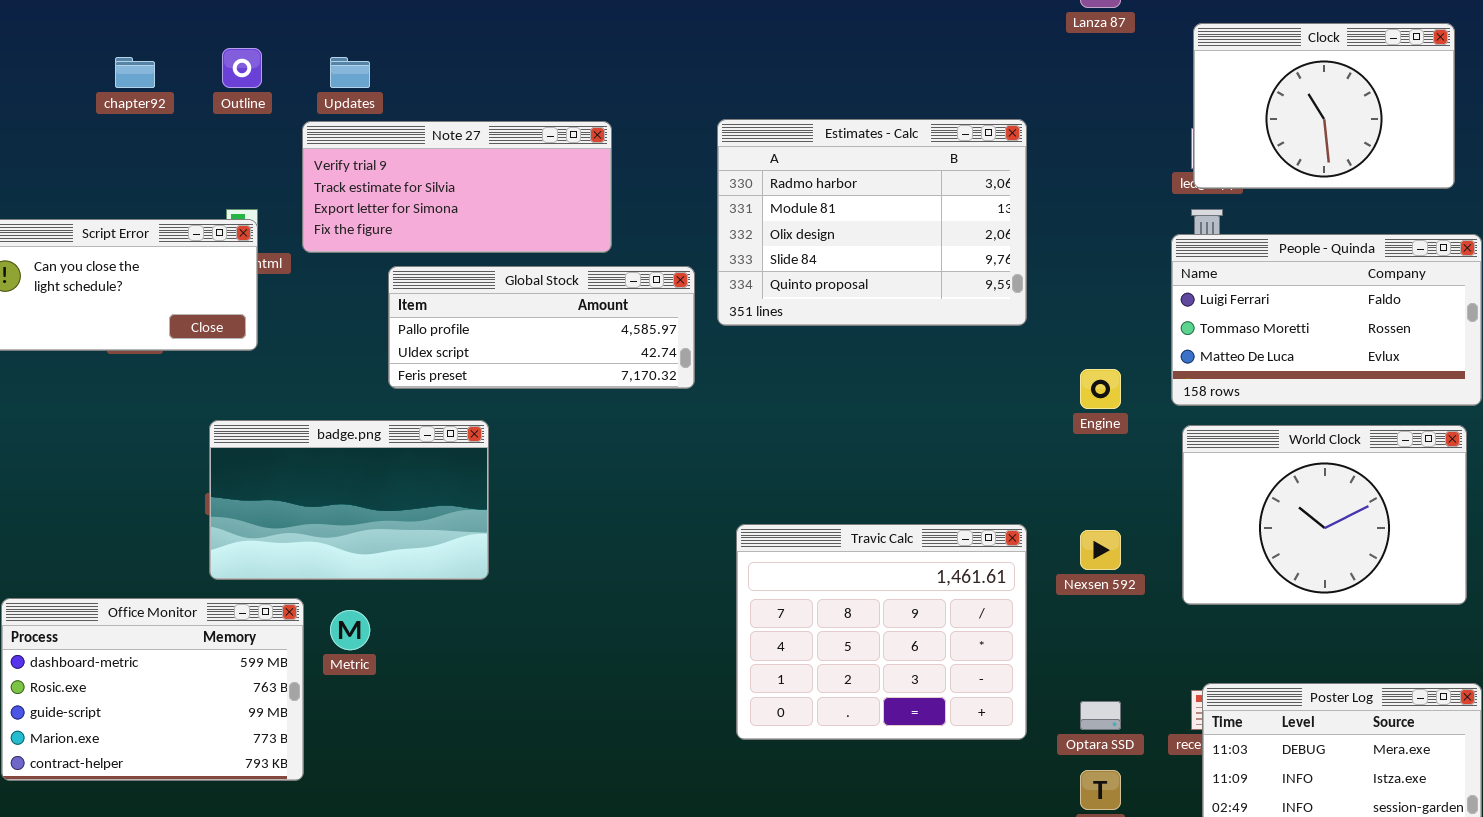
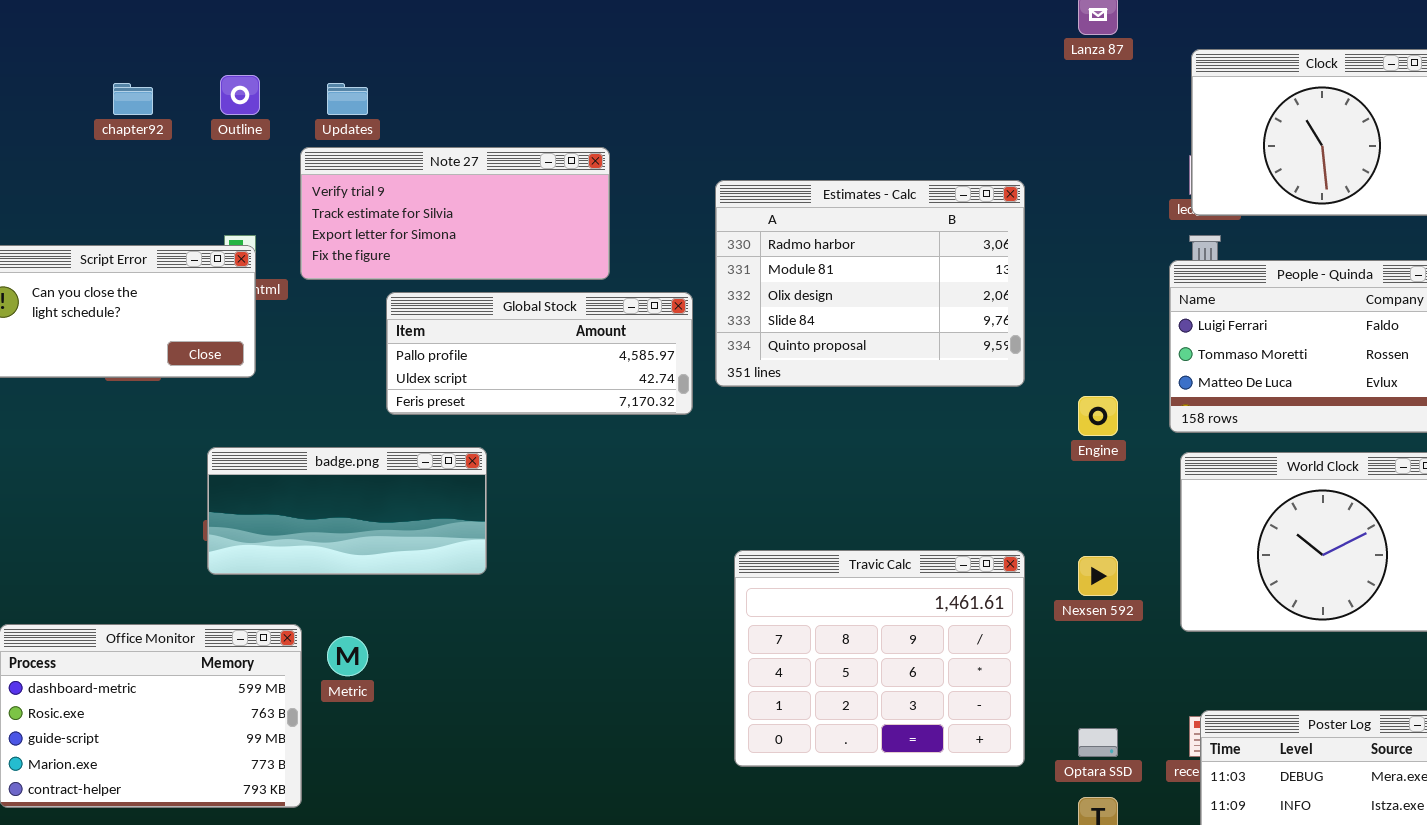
Estimates - Calc: [717,119,1027,326] -> [715,180,1025,387], moved
badge.png: [209,420,489,580] -> [207,447,487,575], resized

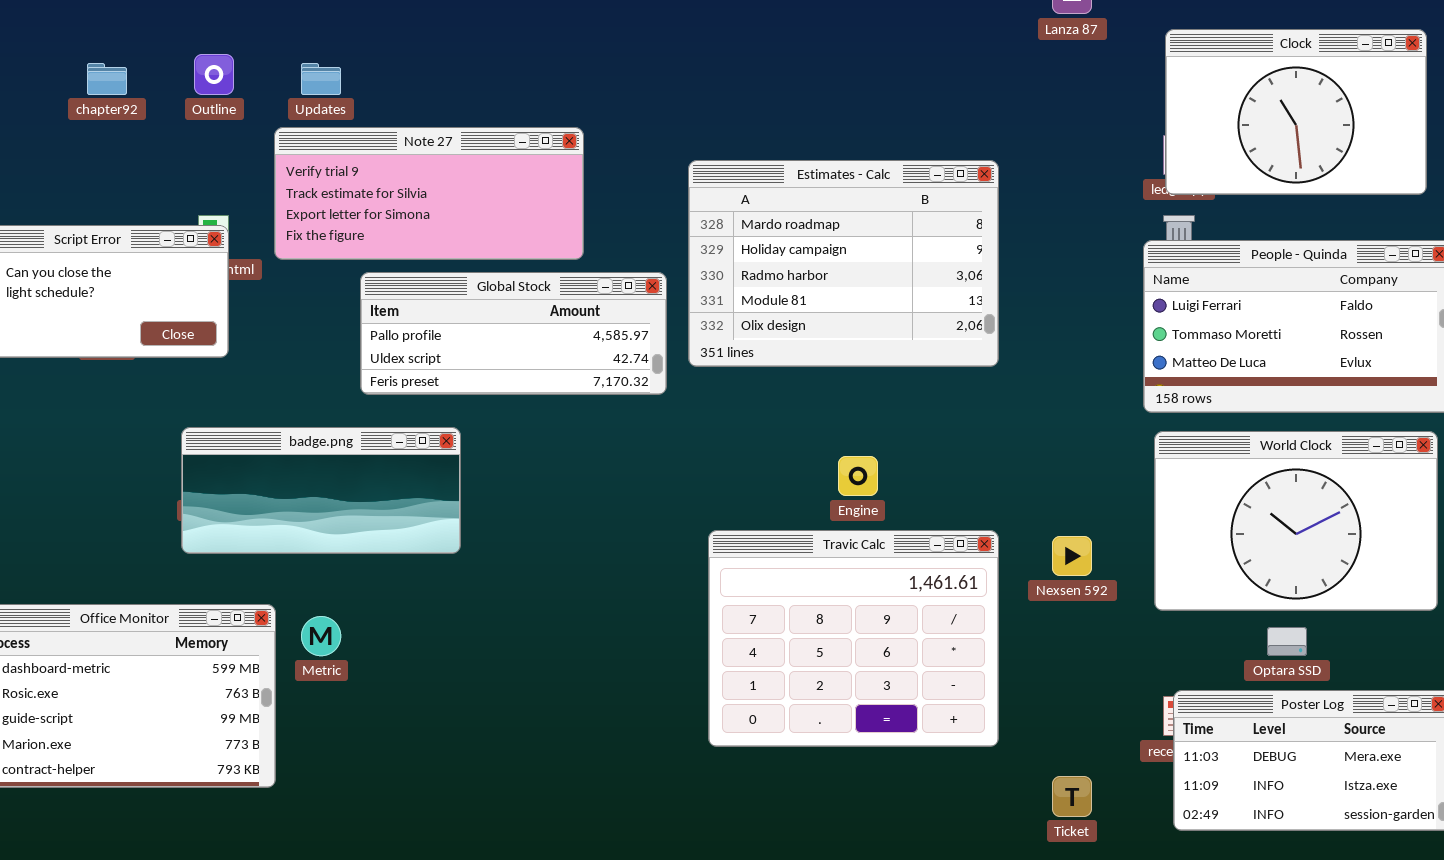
Estimates - Calc: [715,180,1025,387] -> [688,160,999,367], scrolled up 2 rows
Engine: [1078,396,1118,436] -> [838,456,878,496], moved
Optara SSD: [1078,728,1118,757] -> [1267,627,1307,656], moved

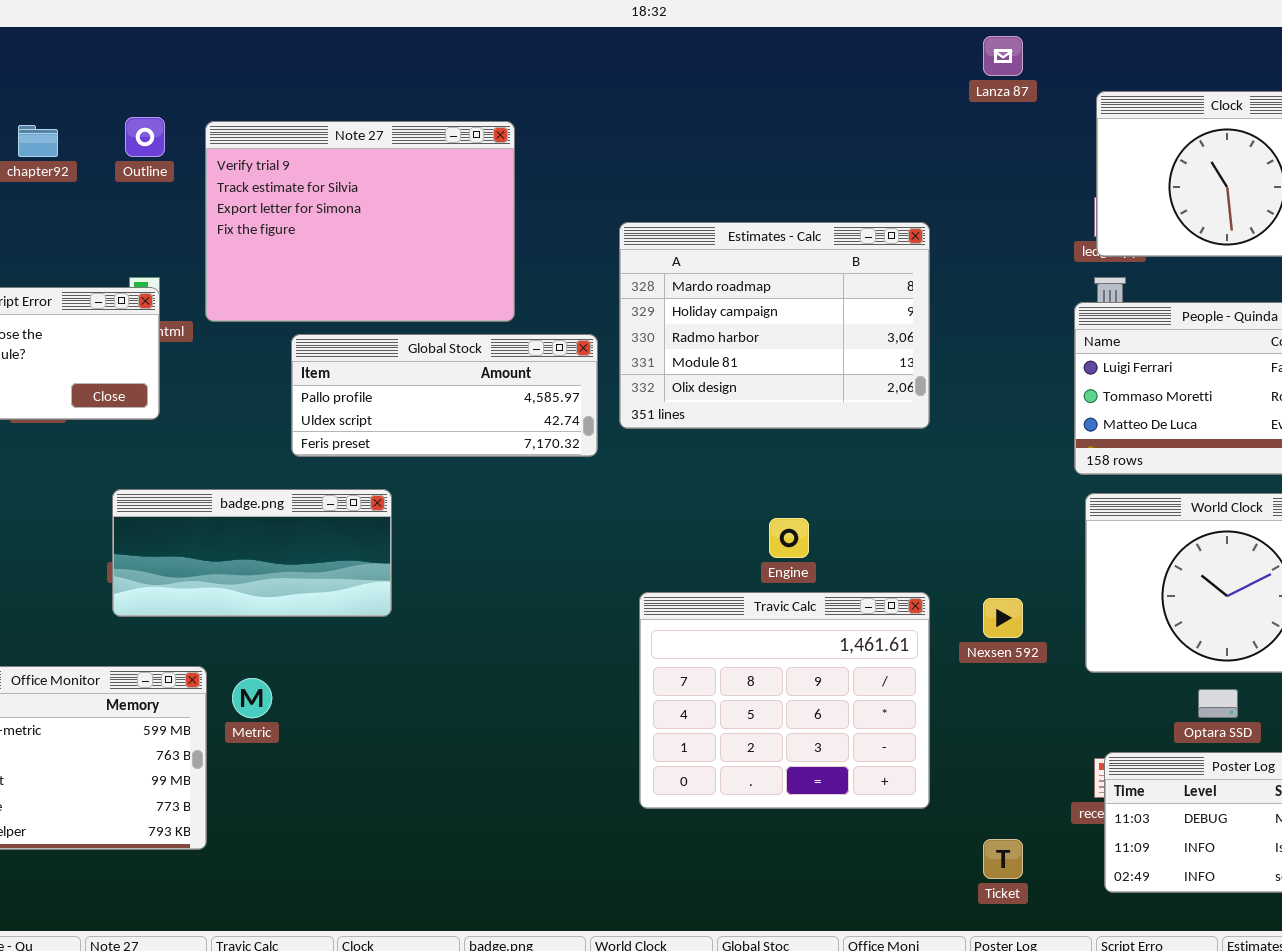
Note 27: [274,127,584,260] -> [205,121,515,322], resized

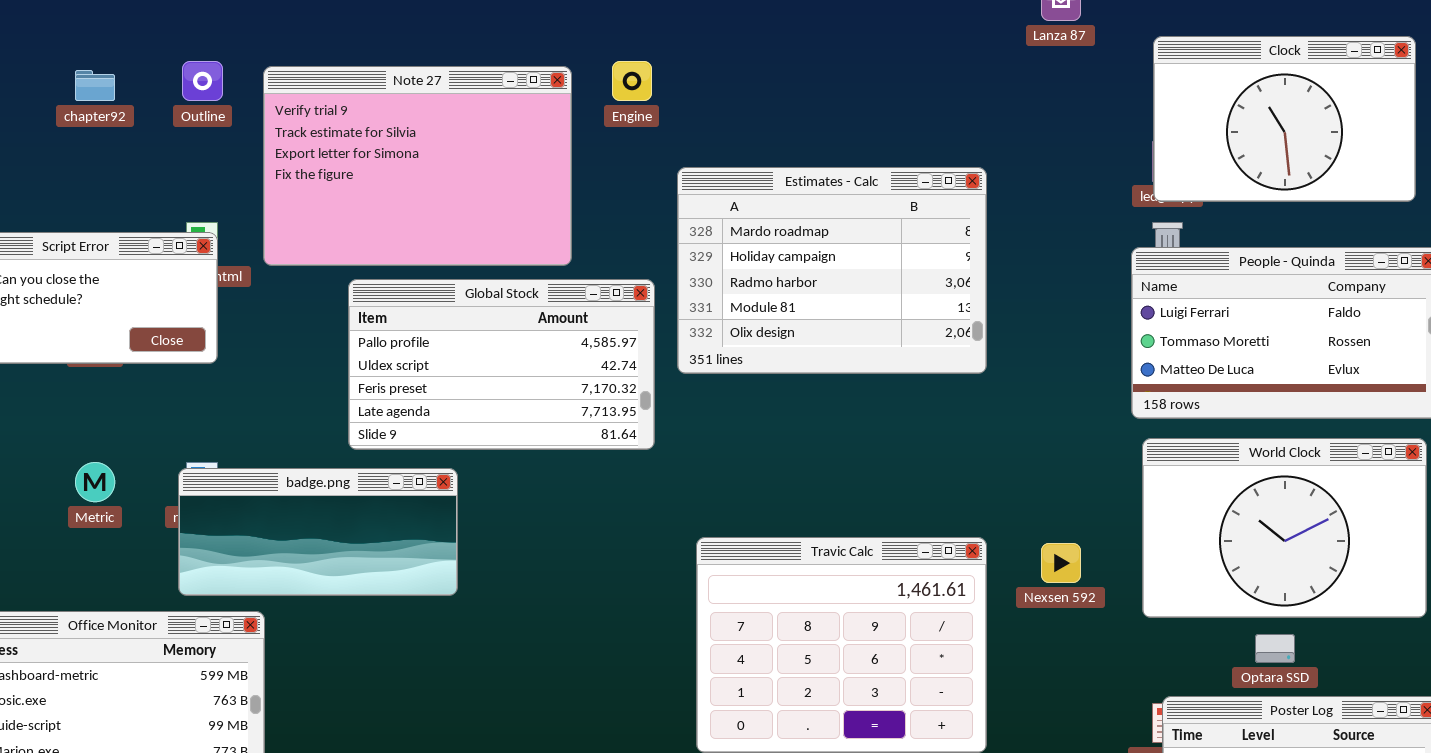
Global Stock: [291,334,598,457] -> [348,279,655,450], resized
badge.png: [112,489,392,617] -> [178,468,458,596], moved
Engine: [769,518,809,558] -> [612,61,652,101], moved
Metric: [232,678,272,718] -> [75,462,115,502], moved

